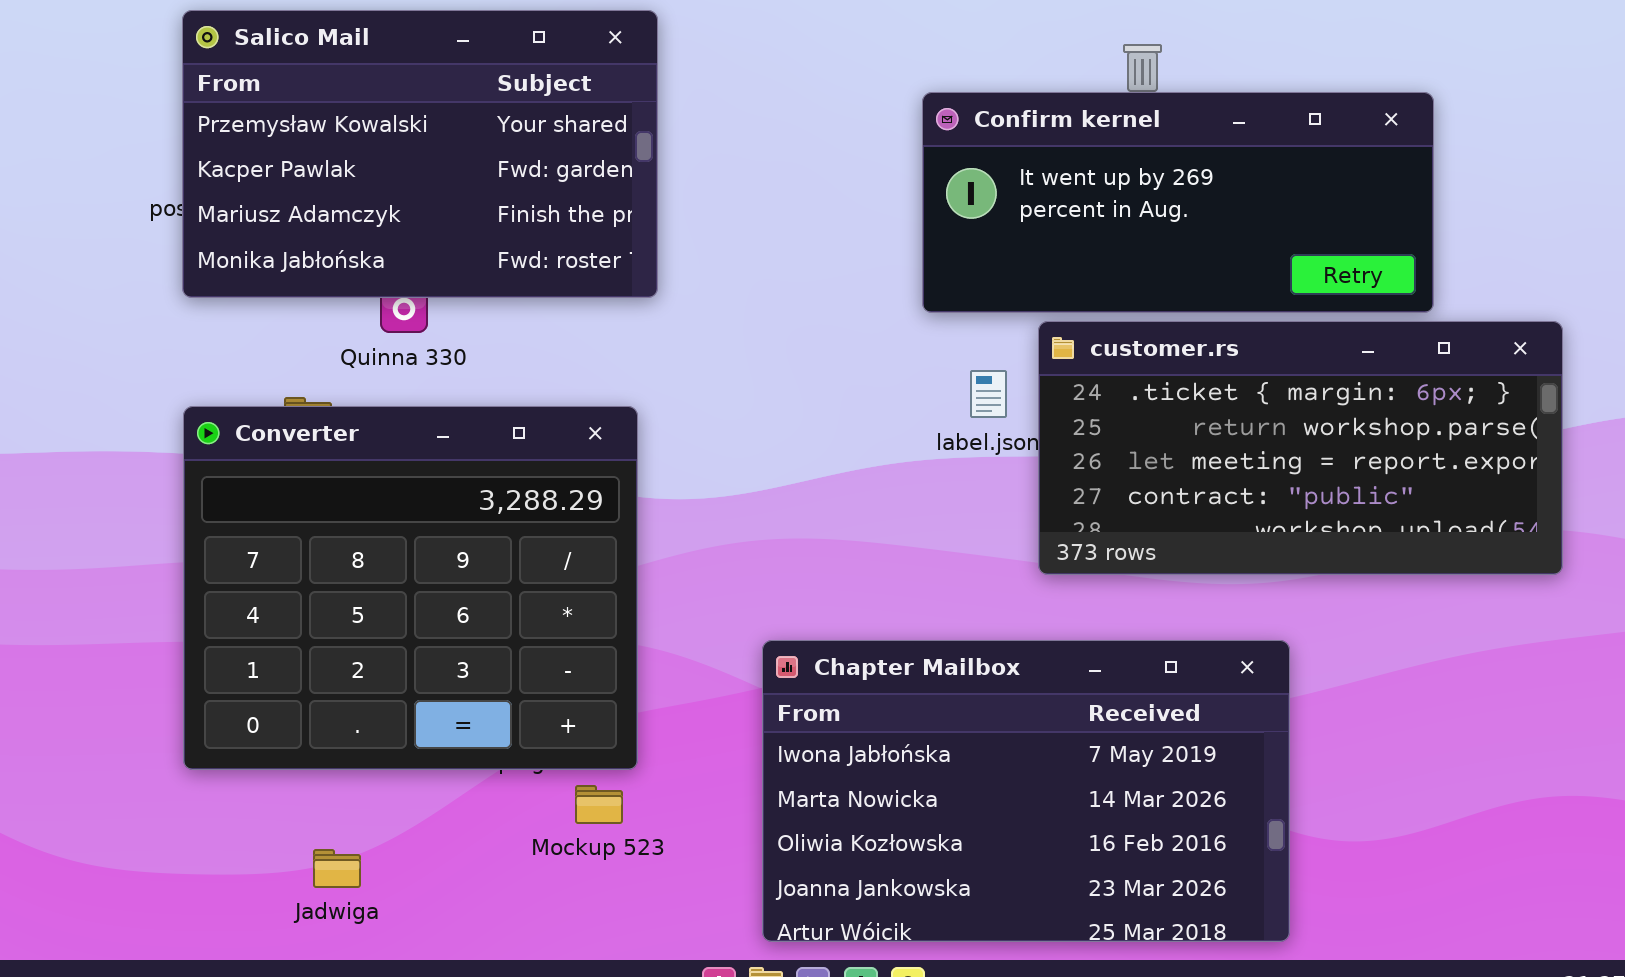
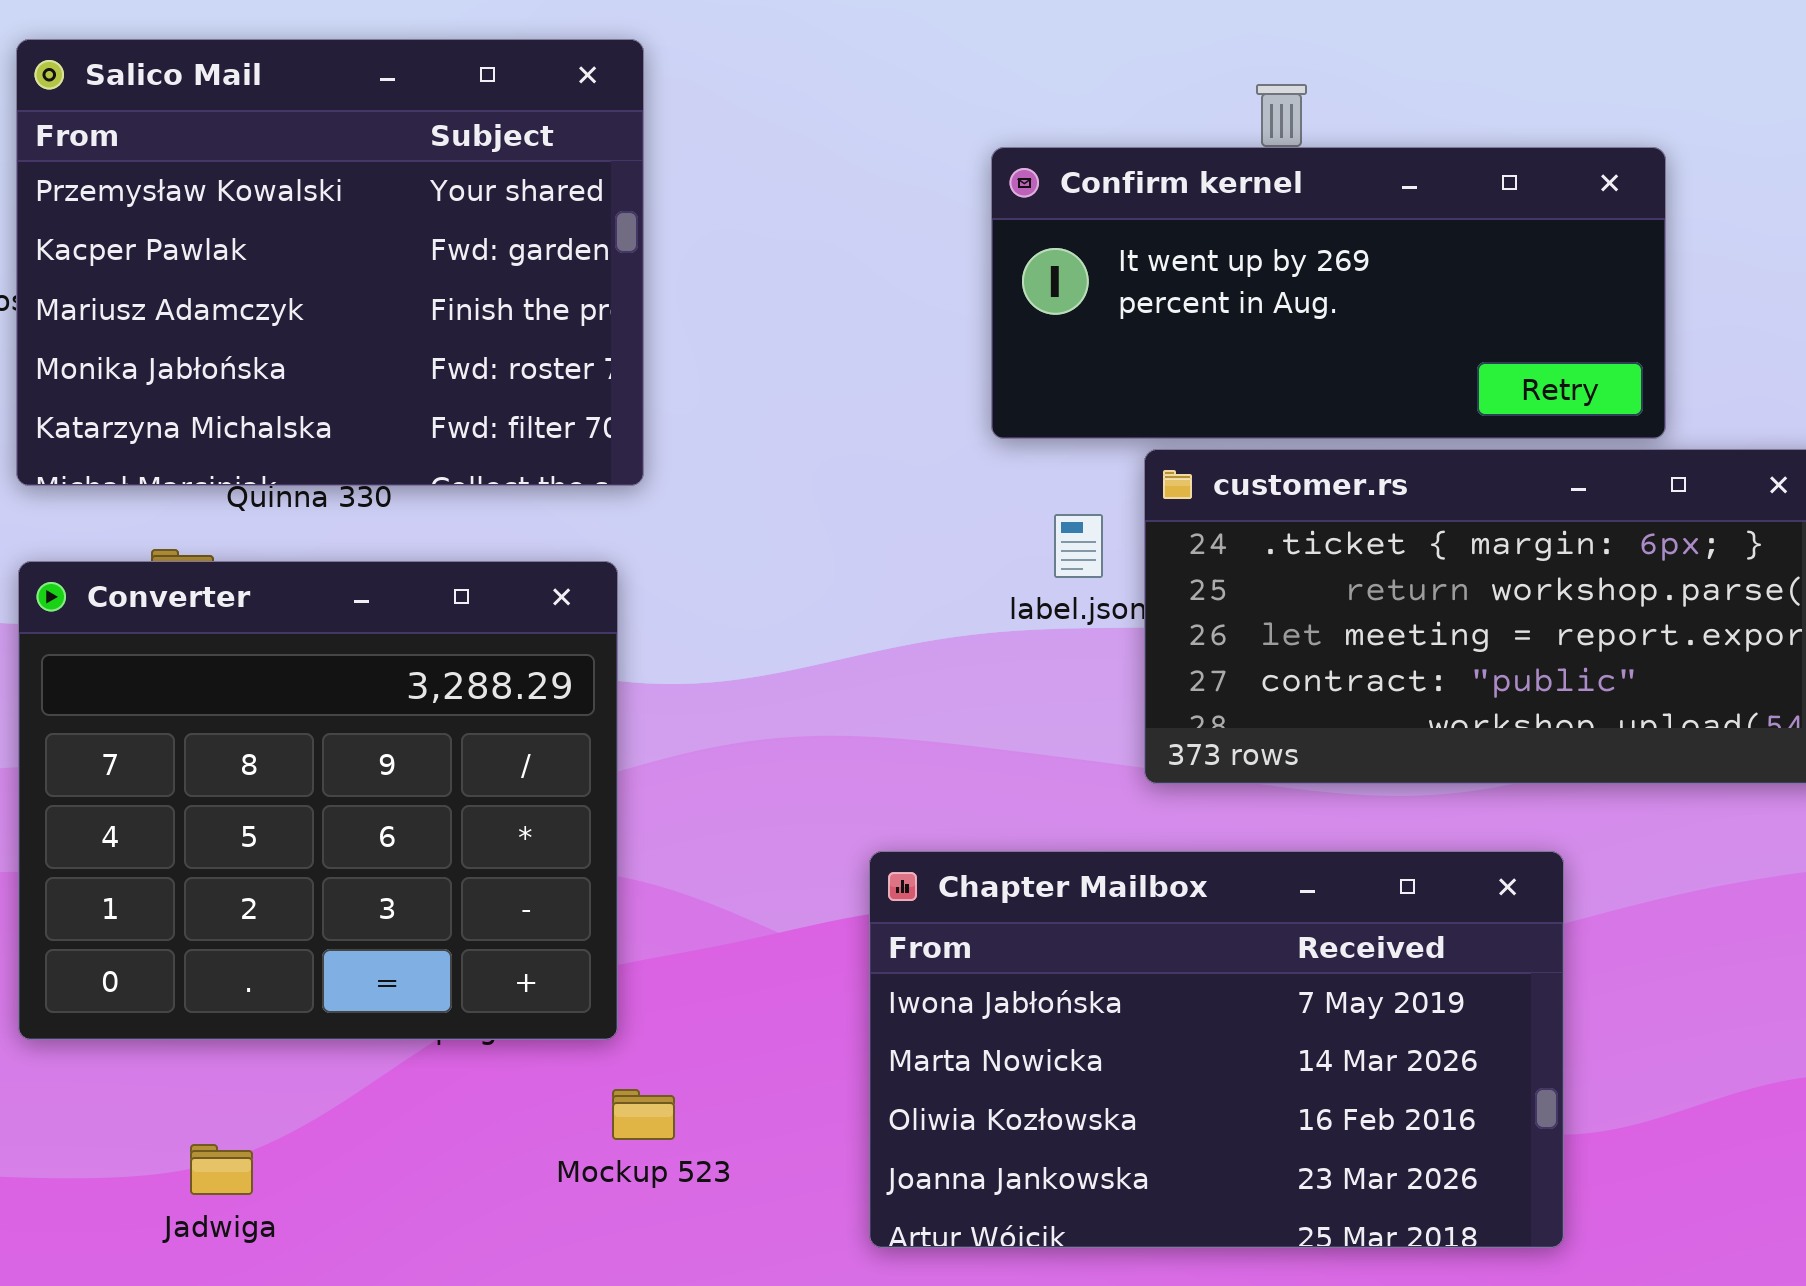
Salico Mail: [182,10,658,298] -> [16,39,644,486], resized
Chapter Mailbox: [762,640,1290,942] -> [869,851,1564,1248], moved
Mockup 523: [575,785,623,824] -> [612,1089,675,1140], moved

